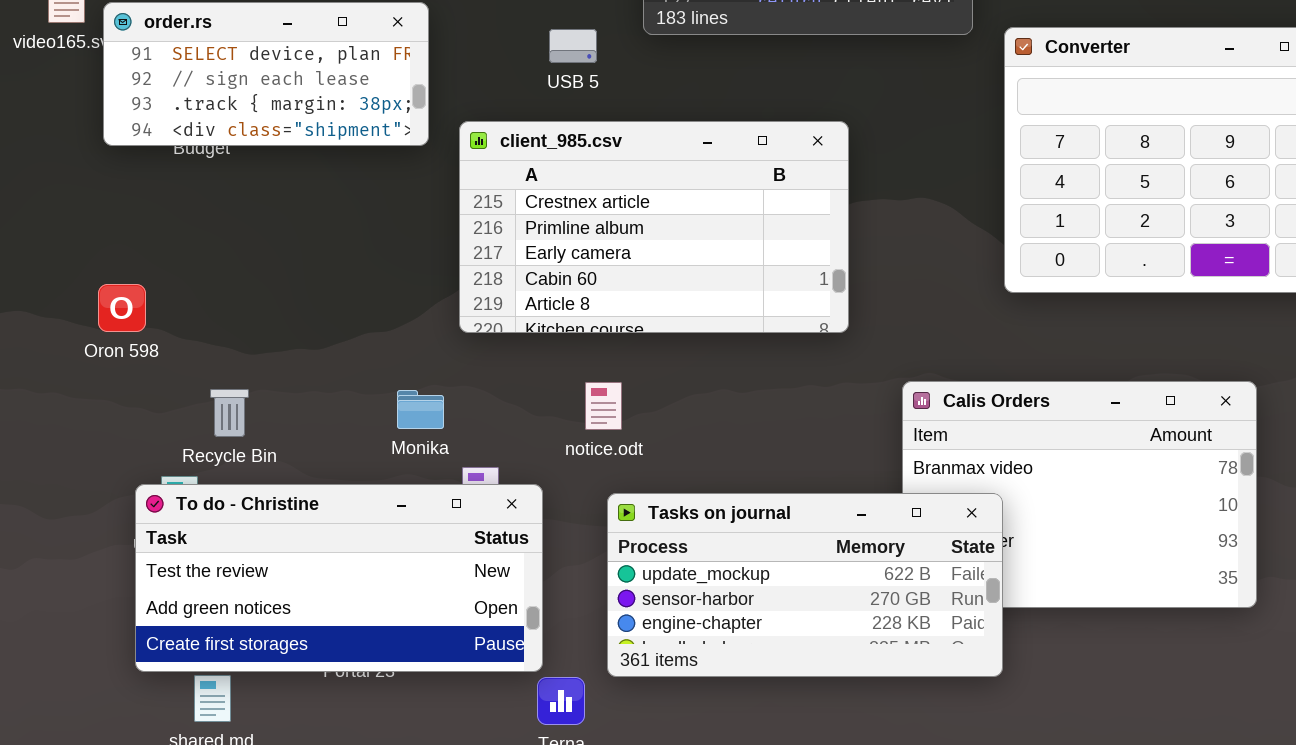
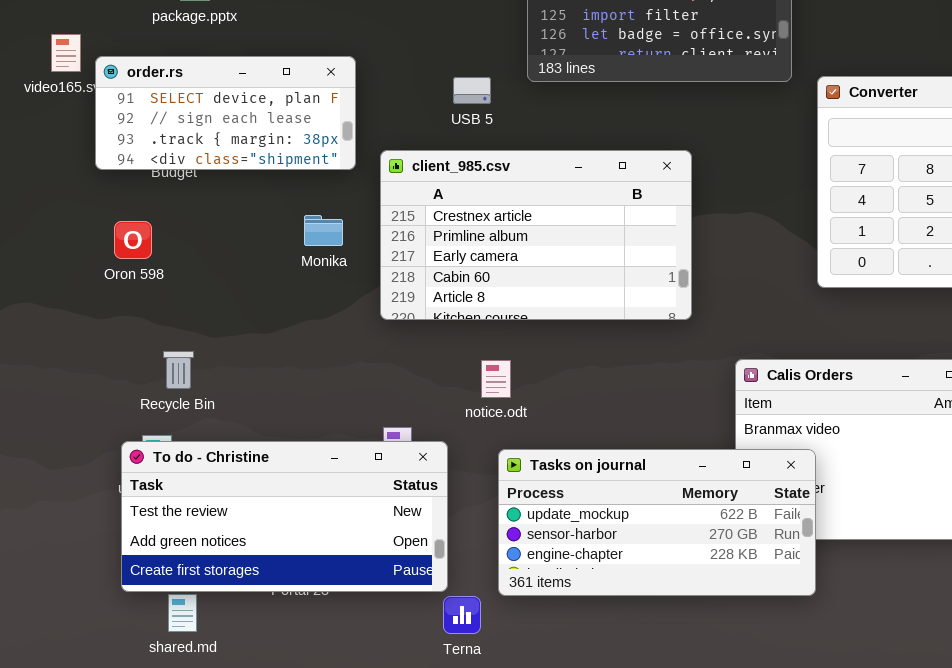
Oron 598: [98,284,146,332] -> [114,221,152,259], moved
Recycle Bin: [210,389,249,437] -> [163,351,194,389], moved
Monika: [397,390,444,429] -> [304,215,343,246], moved

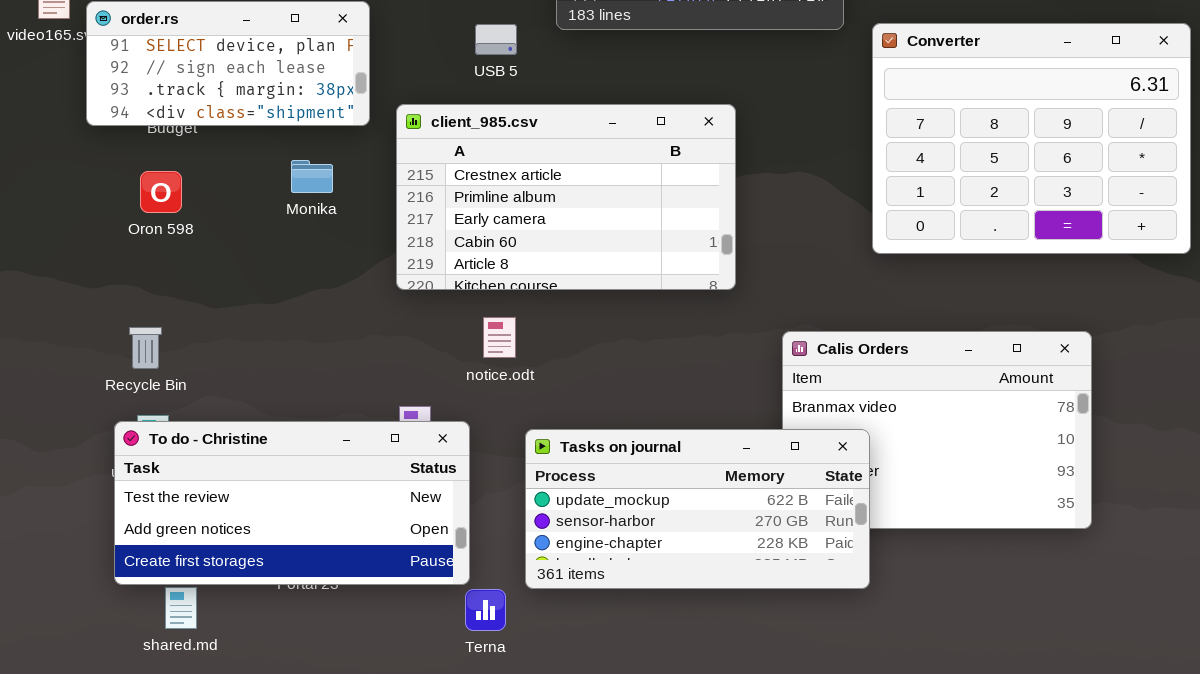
Monika: [304,215,343,246] -> [291,160,333,193], moved
Oron 598: [114,221,152,259] -> [140,171,182,213], moved
Recycle Bin: [163,351,194,389] -> [129,327,162,369], moved
notice.odt: [481,360,511,398] -> [483,317,516,358], moved

